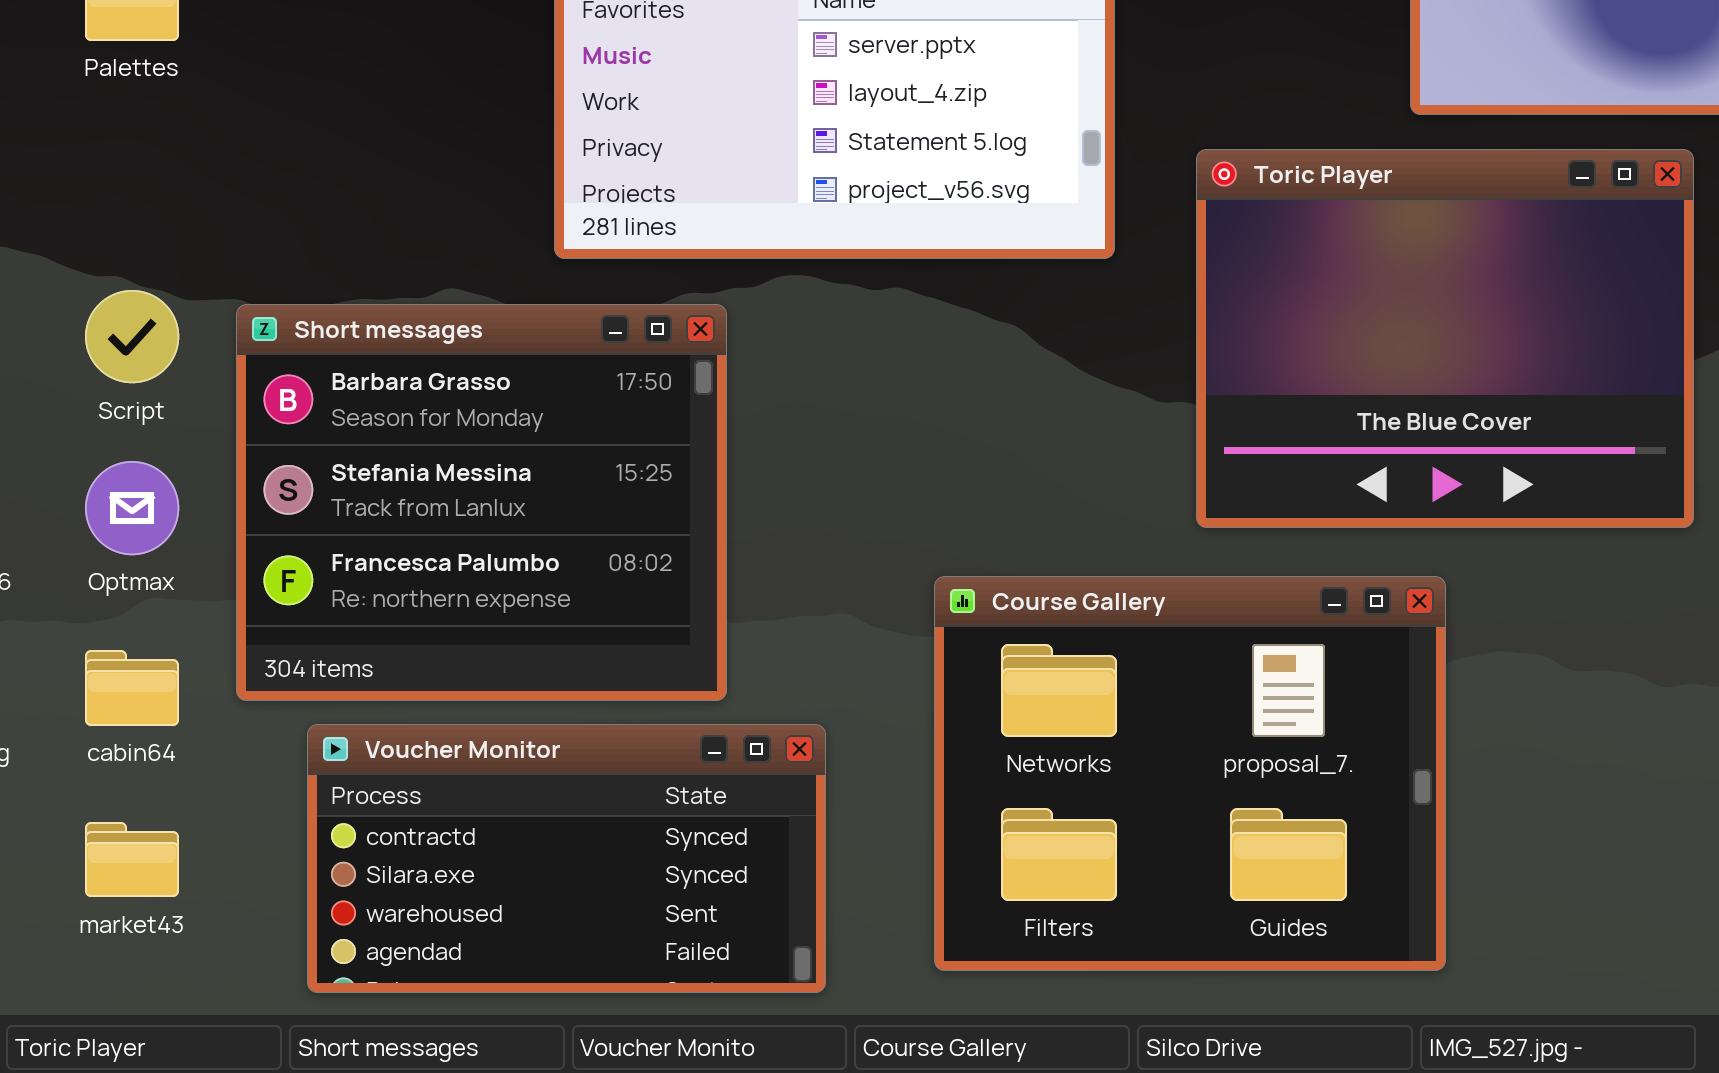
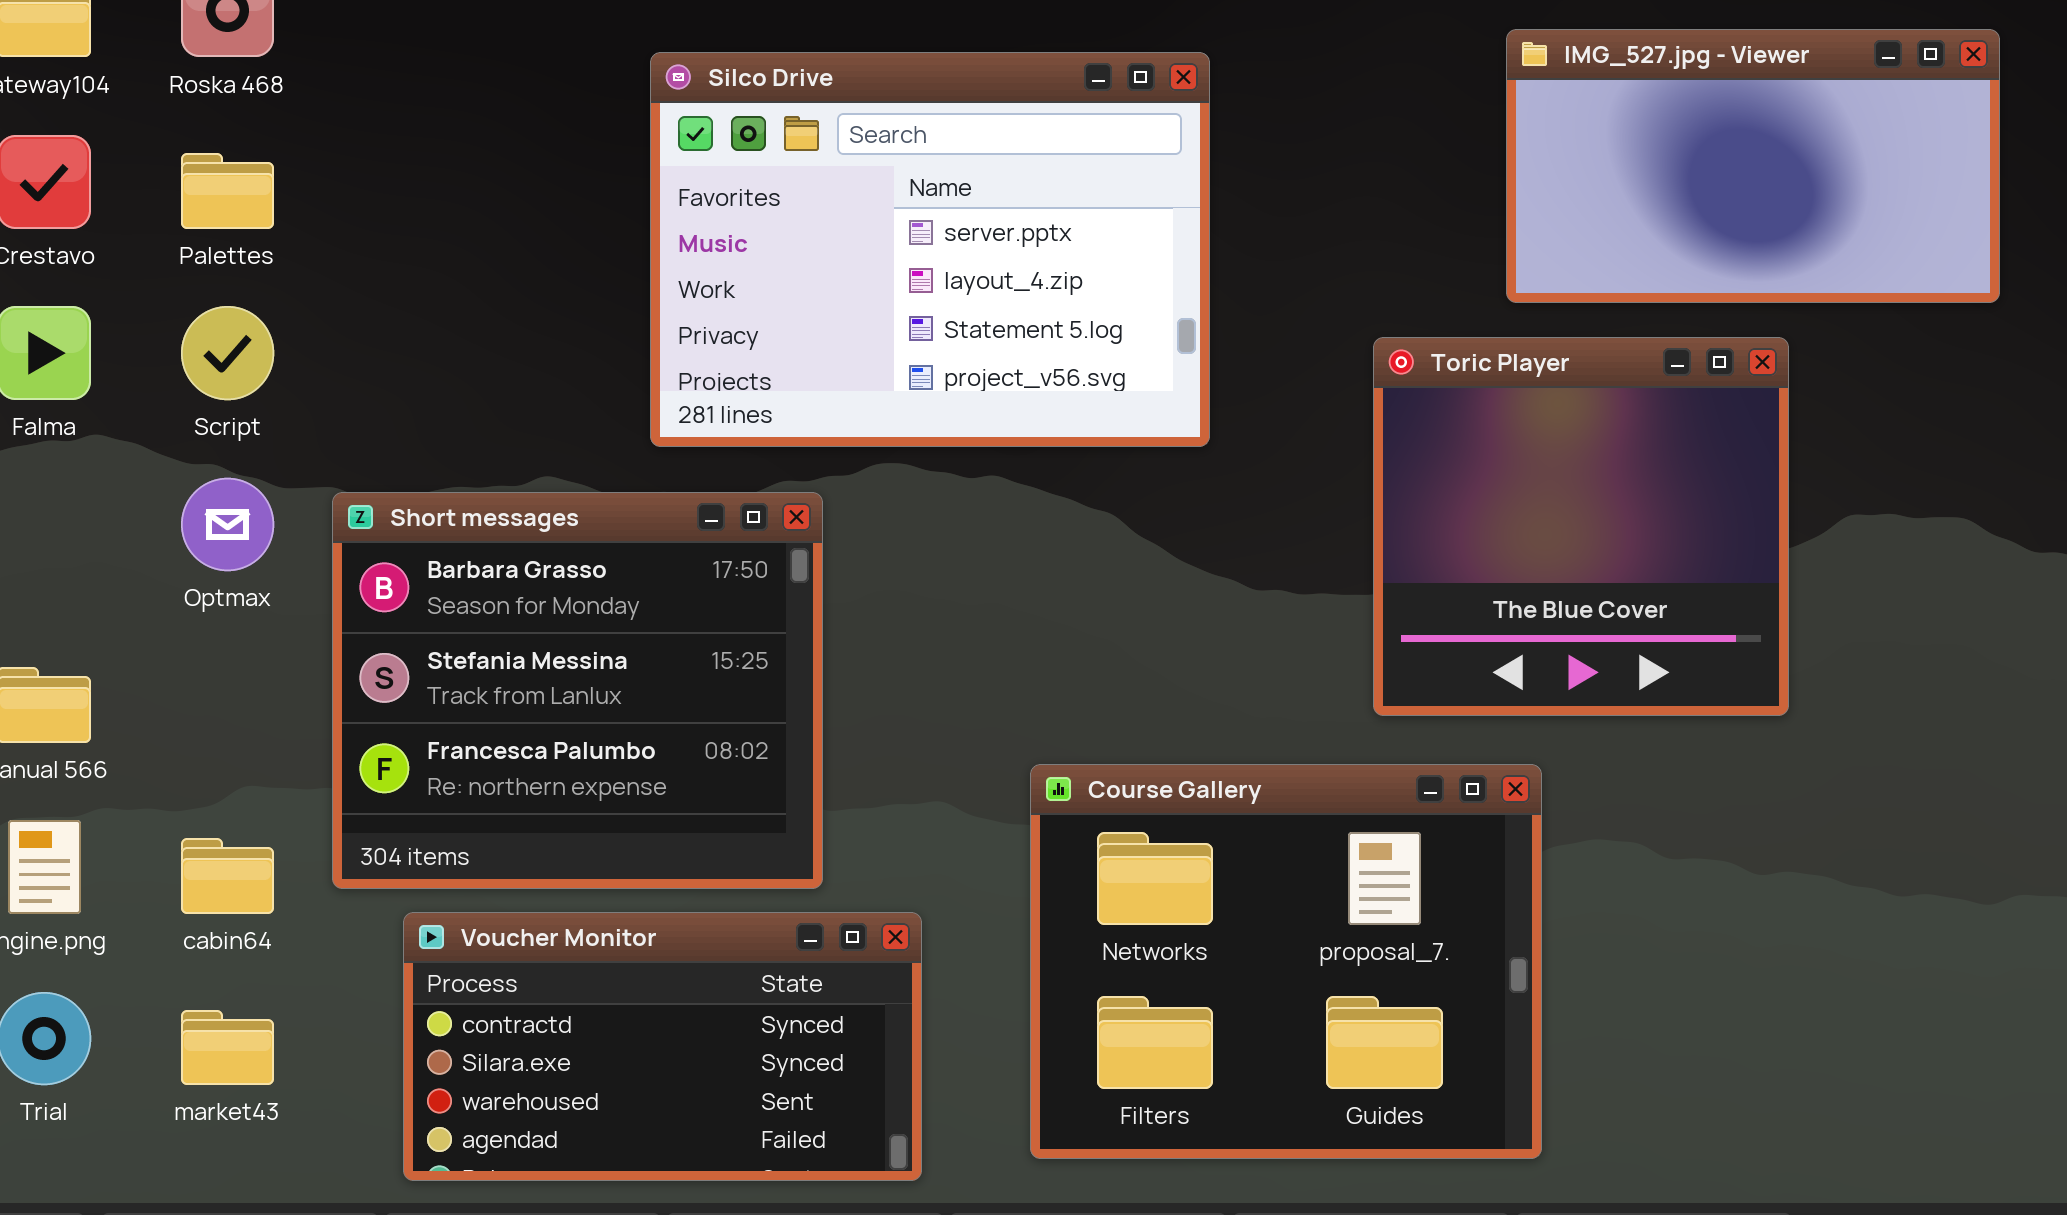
Toric Player: [1196,149,1694,528] -> [1373,337,1789,716], resized
Script: [85,290,179,383] -> [181,306,274,400], moved
Optmax: [85,461,179,555] -> [181,478,274,571], moved

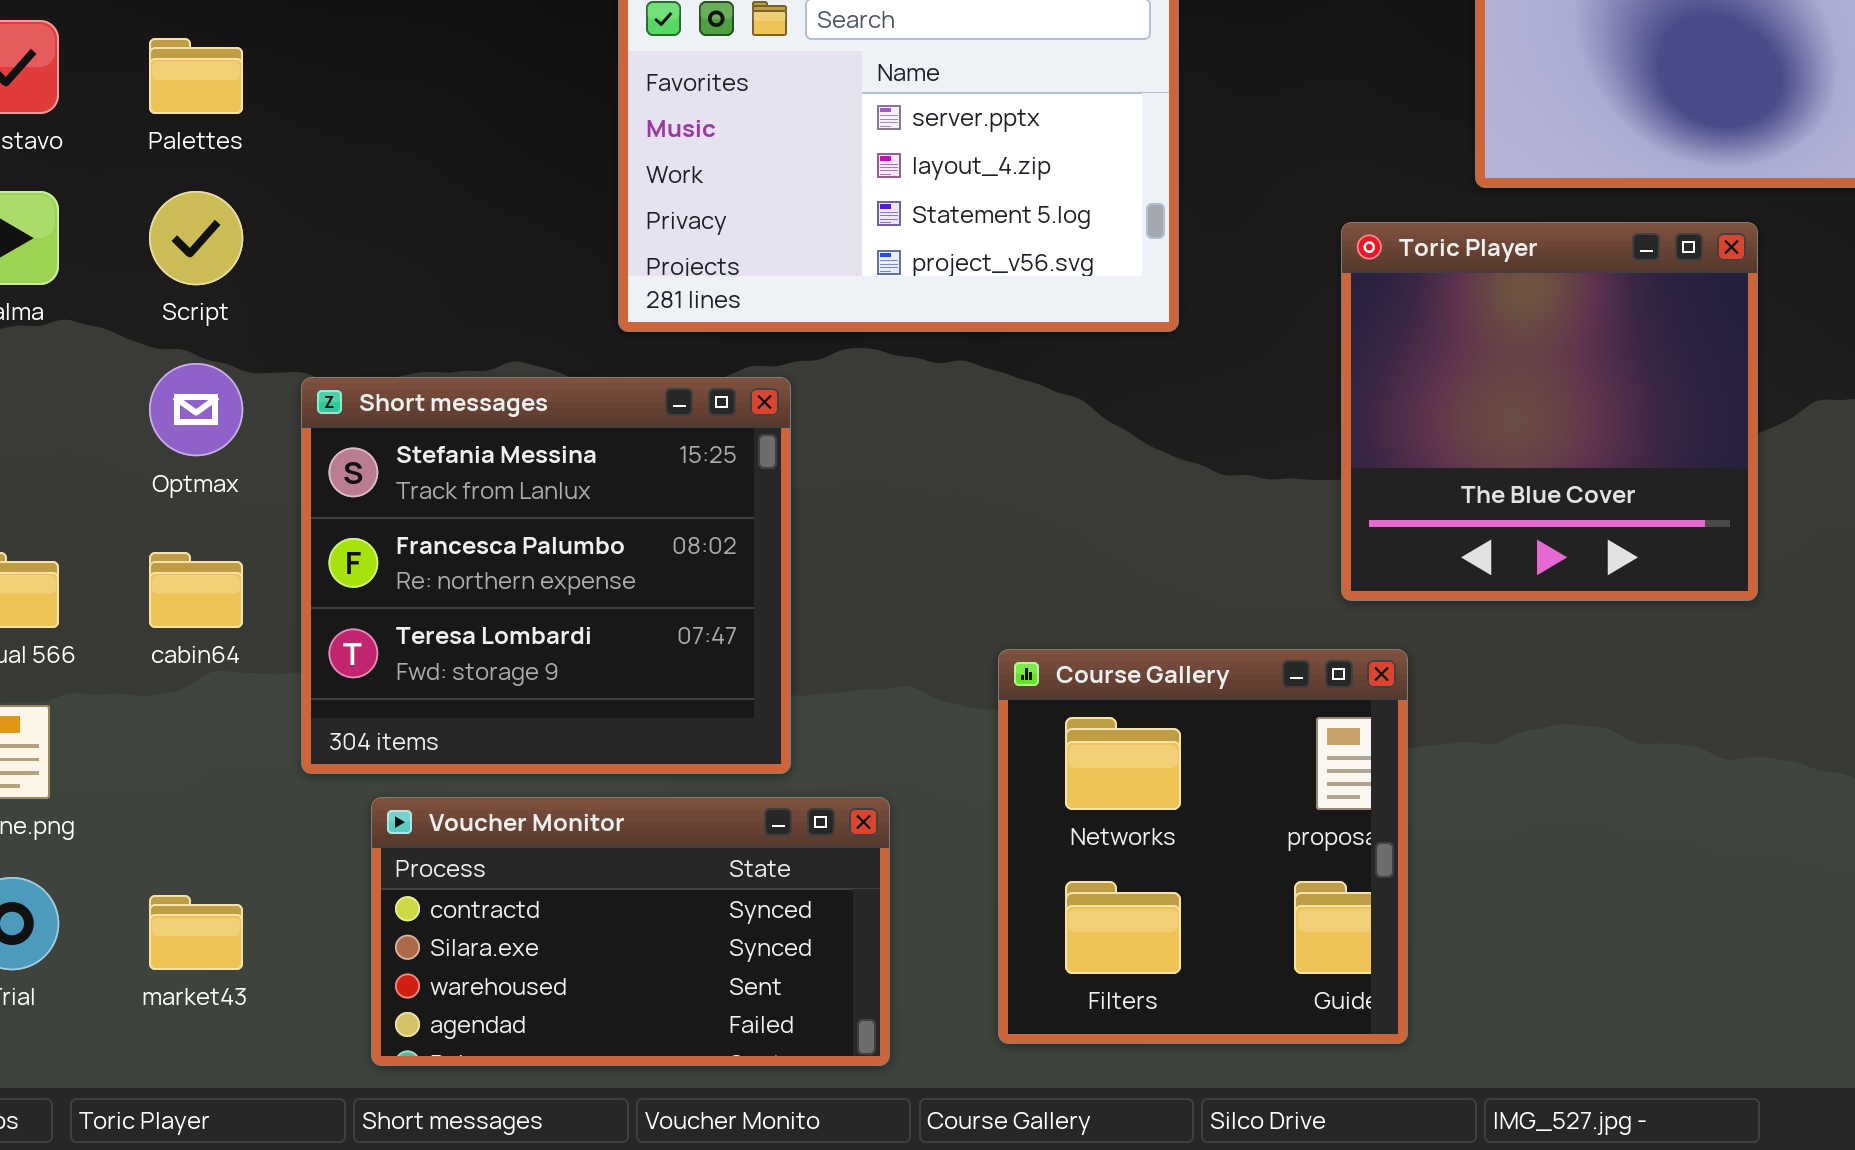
Short messages: [332,492,823,889] -> [301,377,791,774], scrolled down 1 row
Course Gallery: [1030,764,1542,1159] -> [998,649,1408,1044], resized
cabin64: [181,838,274,914] -> [149,552,243,628], moved

